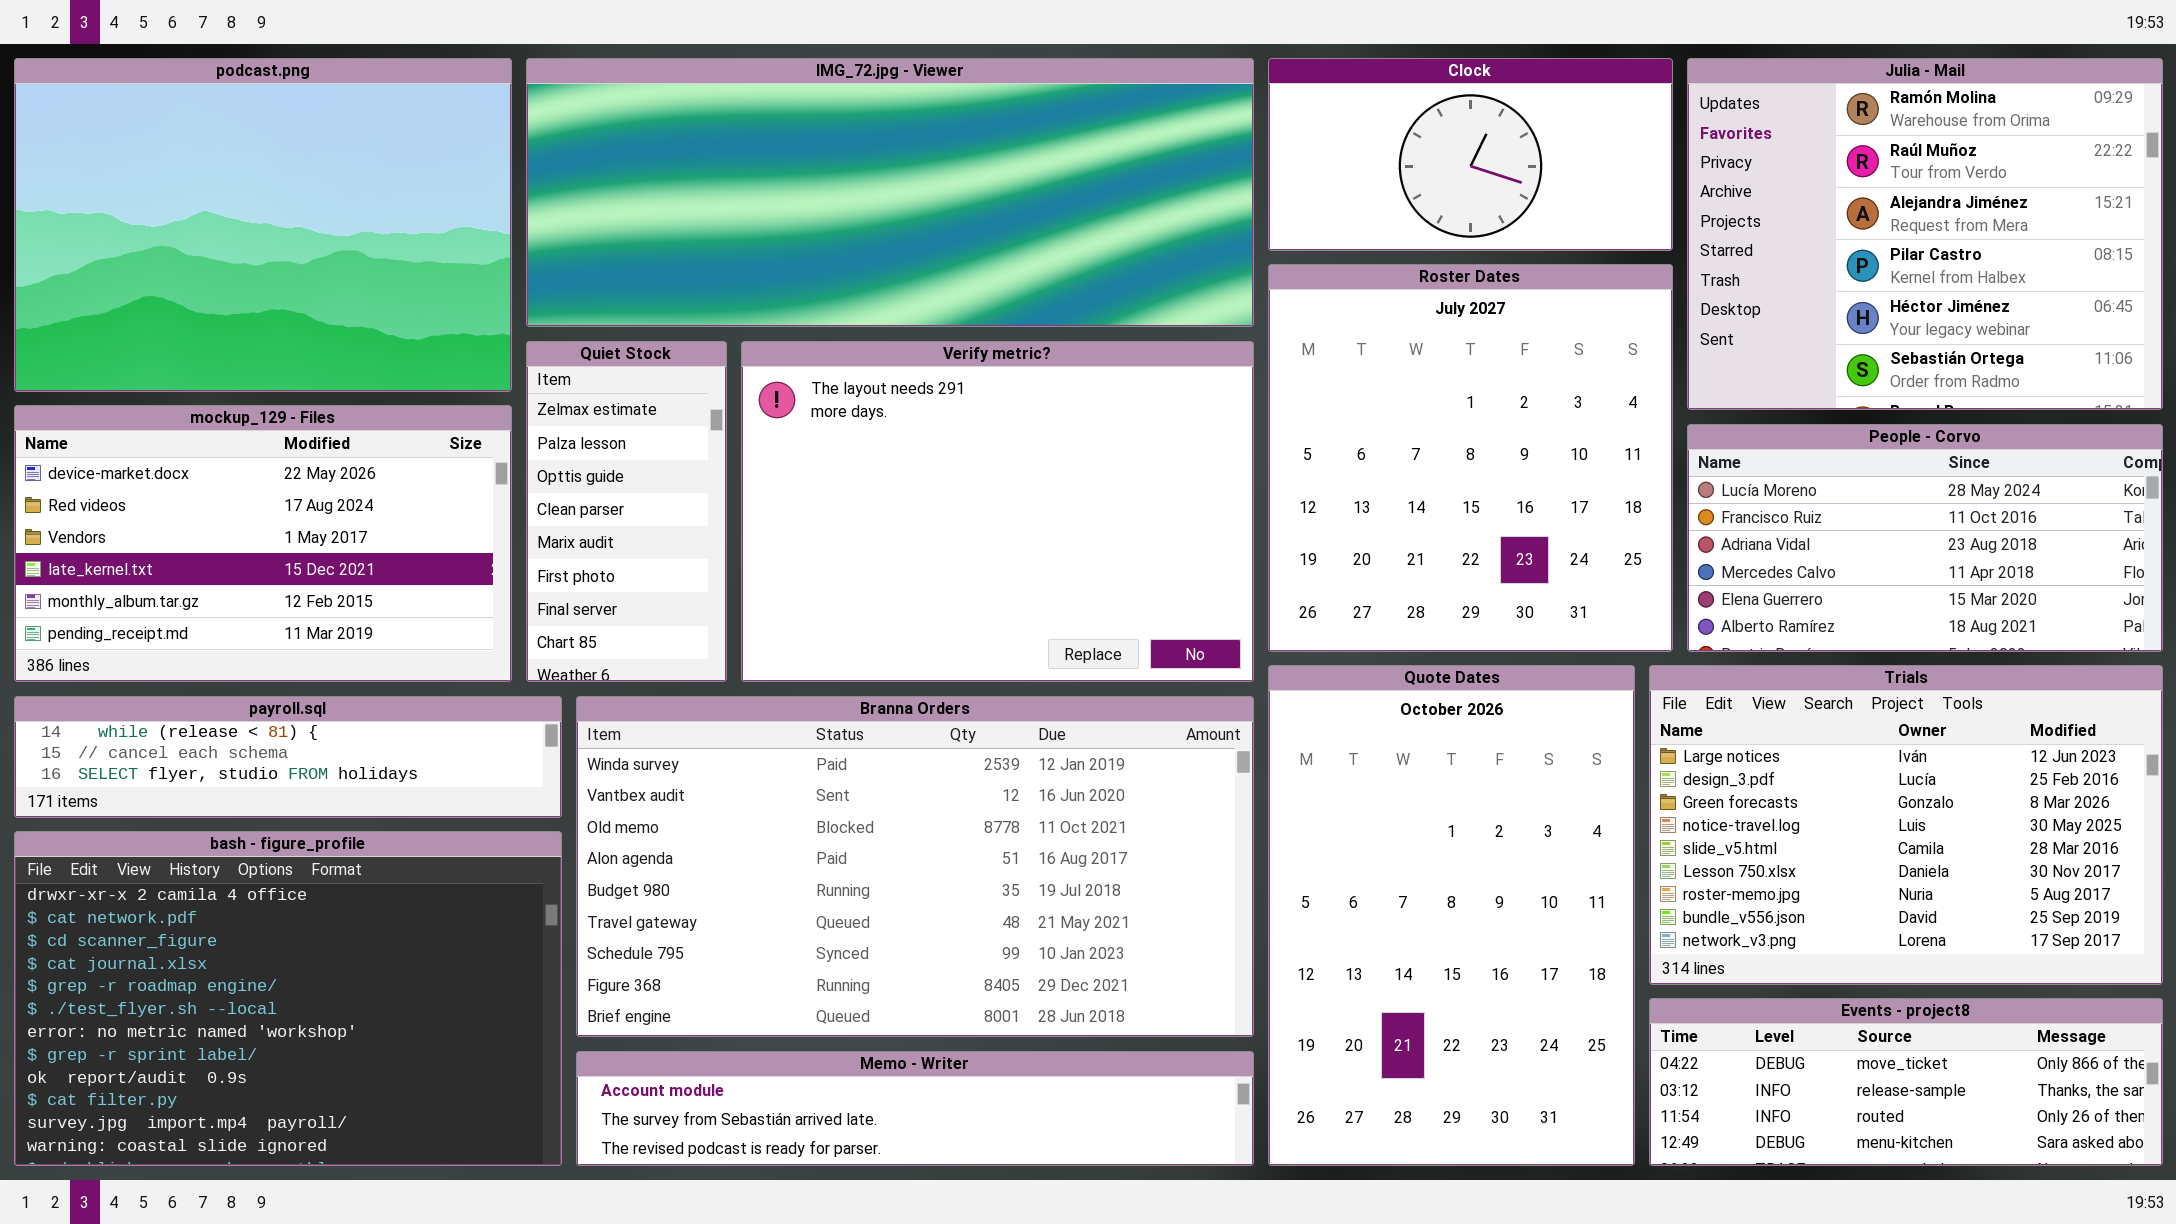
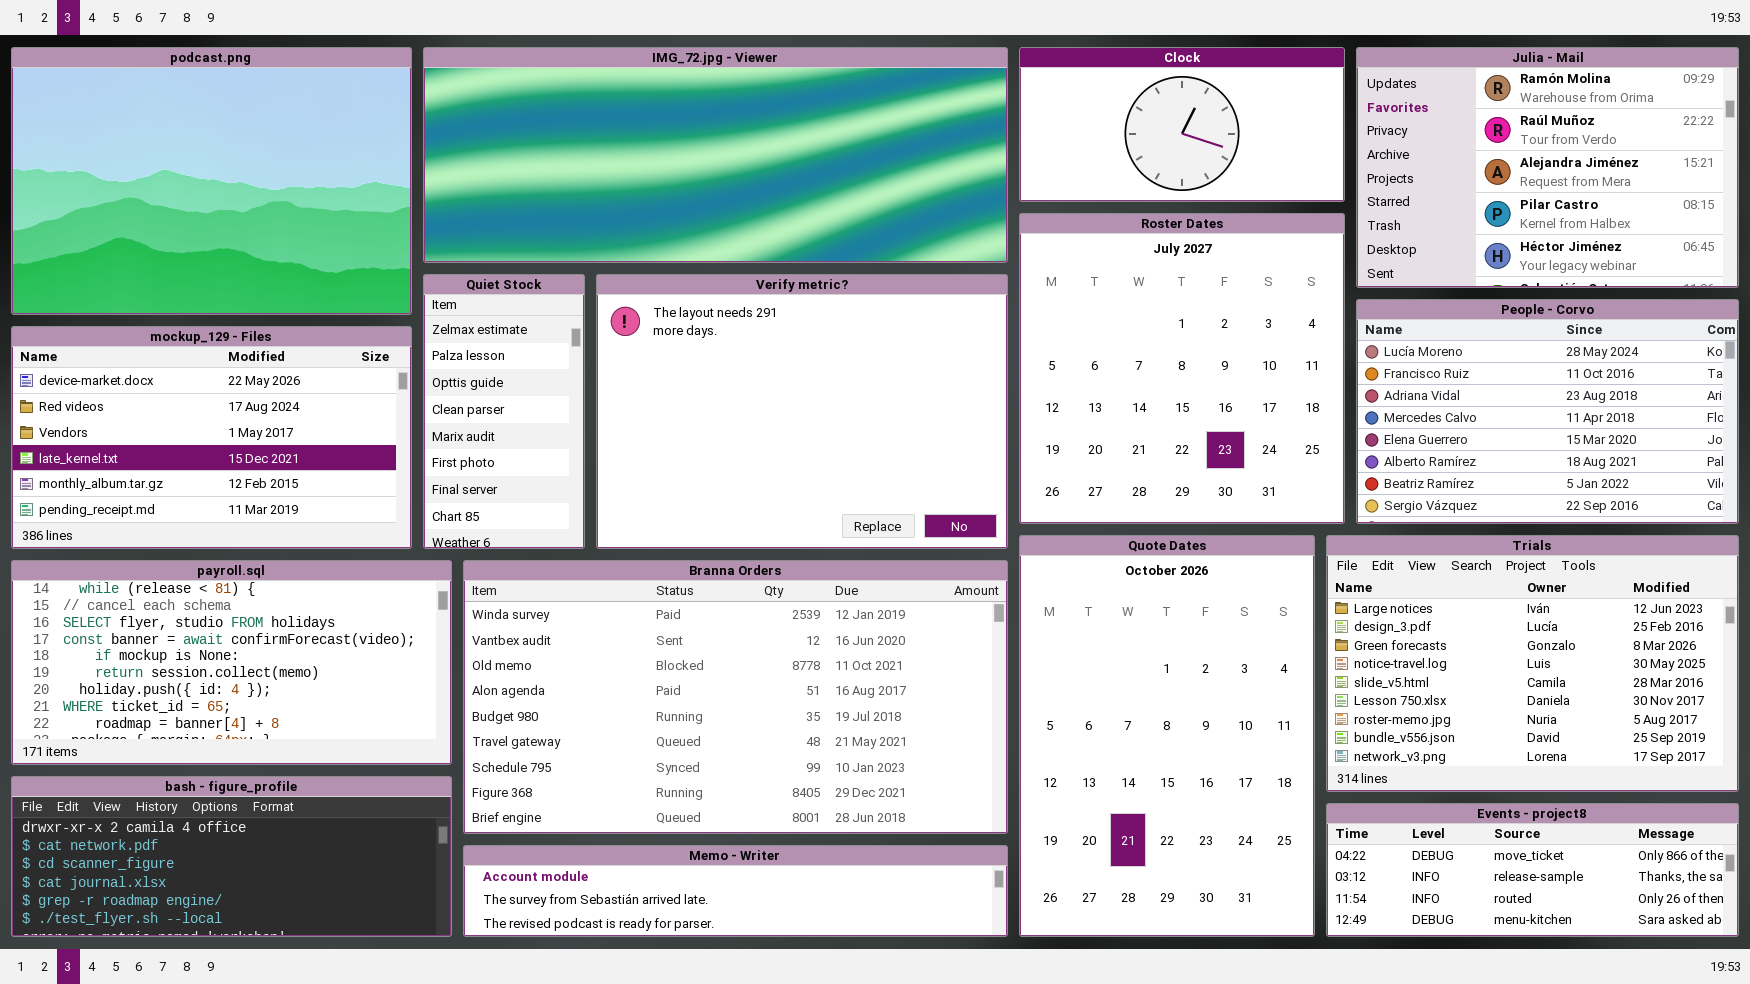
Julia - Mail: [1687,58,2163,410] -> [1356,47,1739,288], resized
People - Corvo: [1687,424,2163,652] -> [1356,299,1739,524], resized
payroll.sql: [14,696,562,818] -> [11,560,452,765], resized
bash - figure_profile: [14,831,562,1166] -> [11,776,452,937], resized

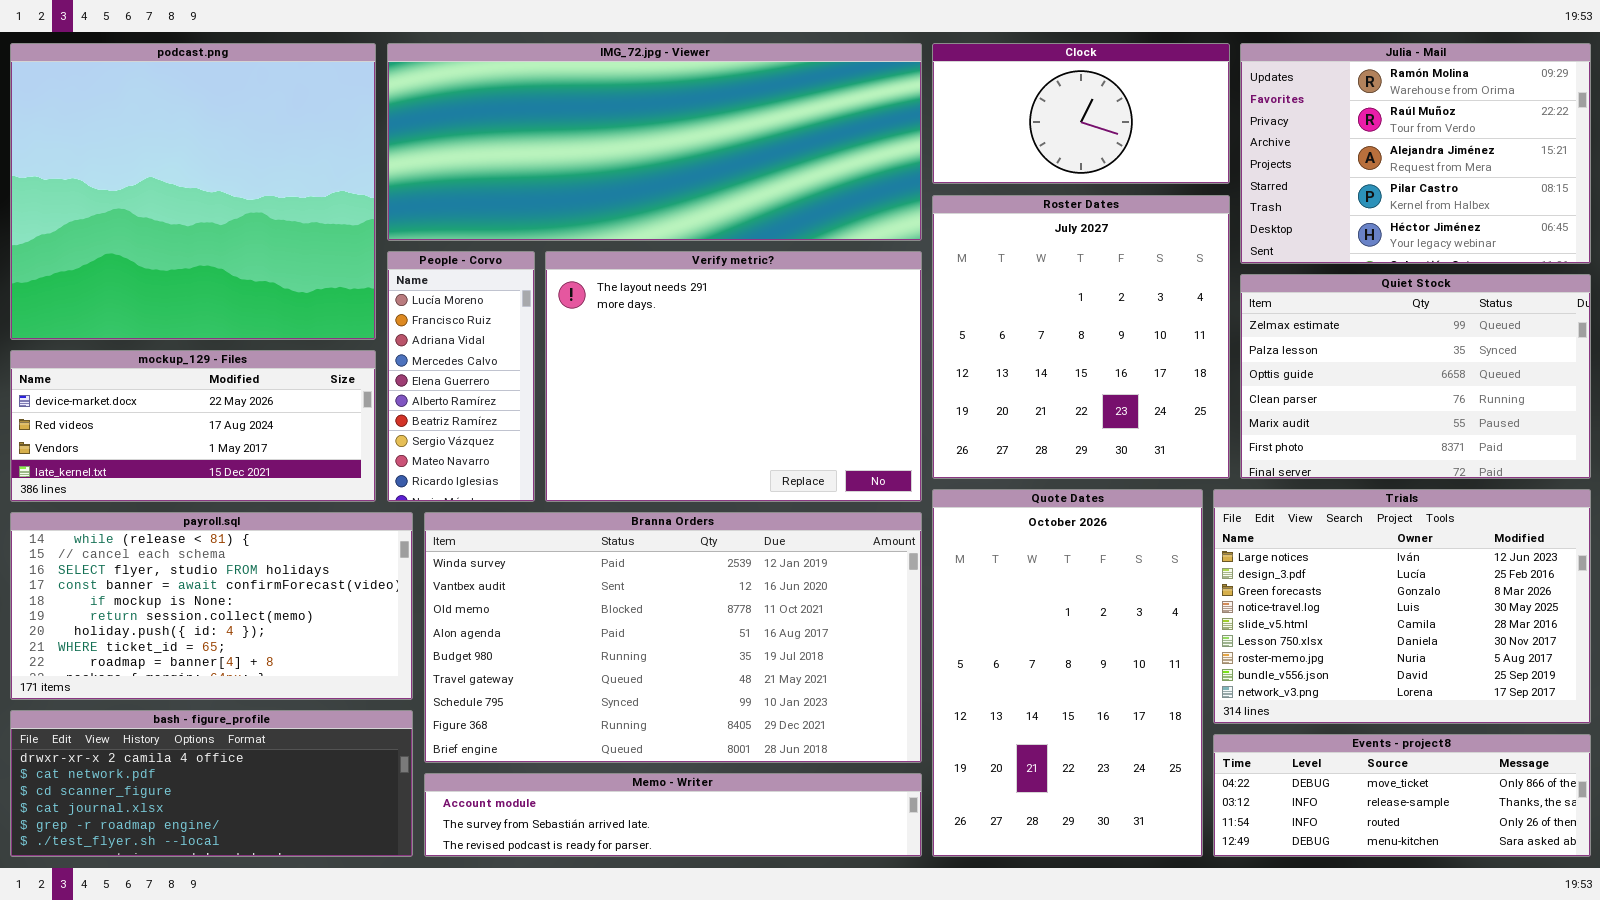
podcast.png: [11,47,412,315] -> [10,43,376,340], resized
Quiet Stock: [423,274,585,549] -> [1240,274,1591,479], moved, resized
People - Corvo: [1356,299,1739,524] -> [387,251,535,502], moved, resized
mockup_129 - Files: [11,326,412,549] -> [10,350,376,502], resized

